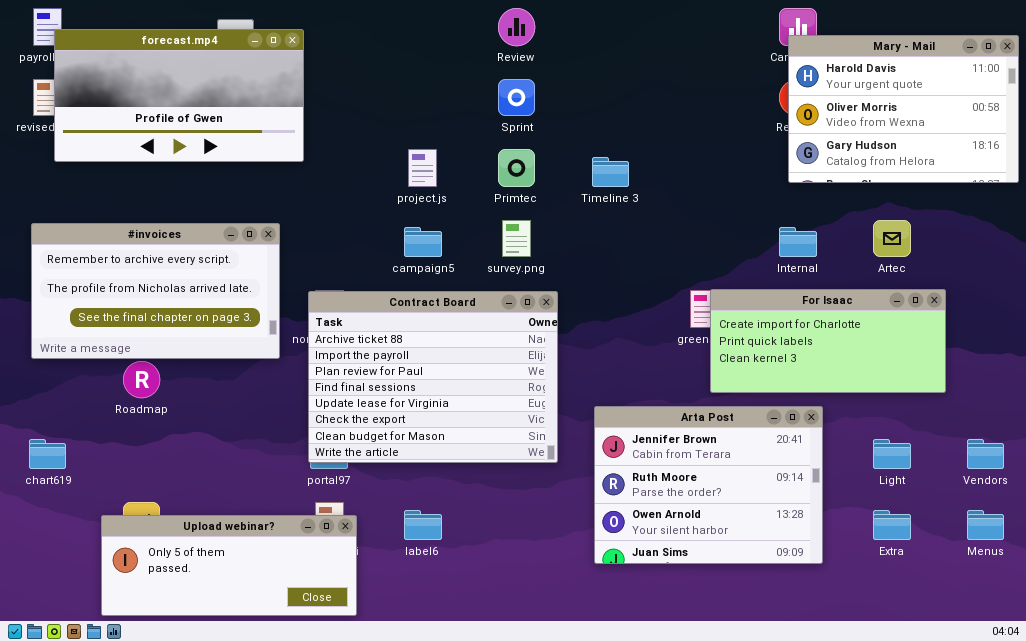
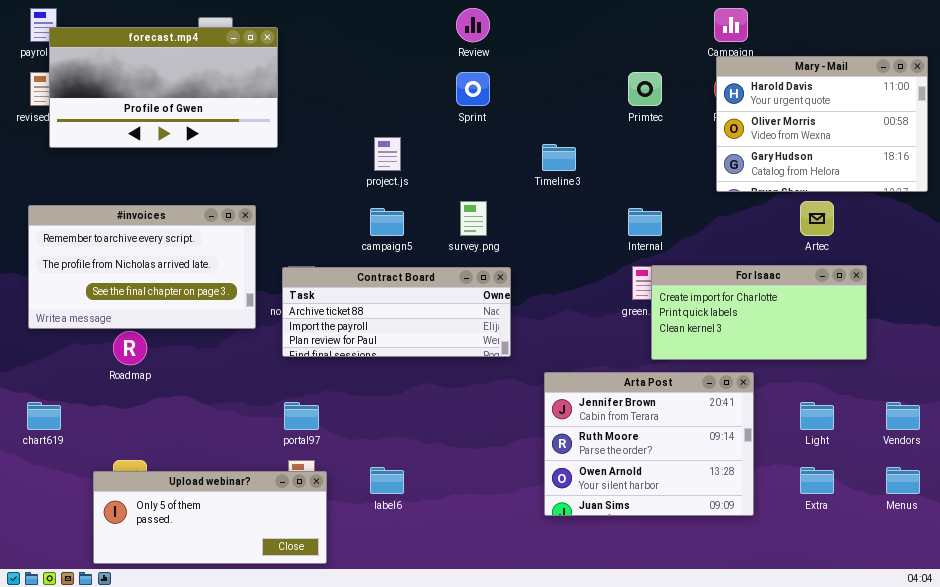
Mary - Mail: [788,35,1019,183] -> [716,56,928,192], moved
Primtec: [498,149,535,187] -> [628,72,662,106], moved
Internal: [779,227,817,257] -> [628,208,662,236], moved
Contract Board: [308,291,558,463] -> [282,267,511,357], resized

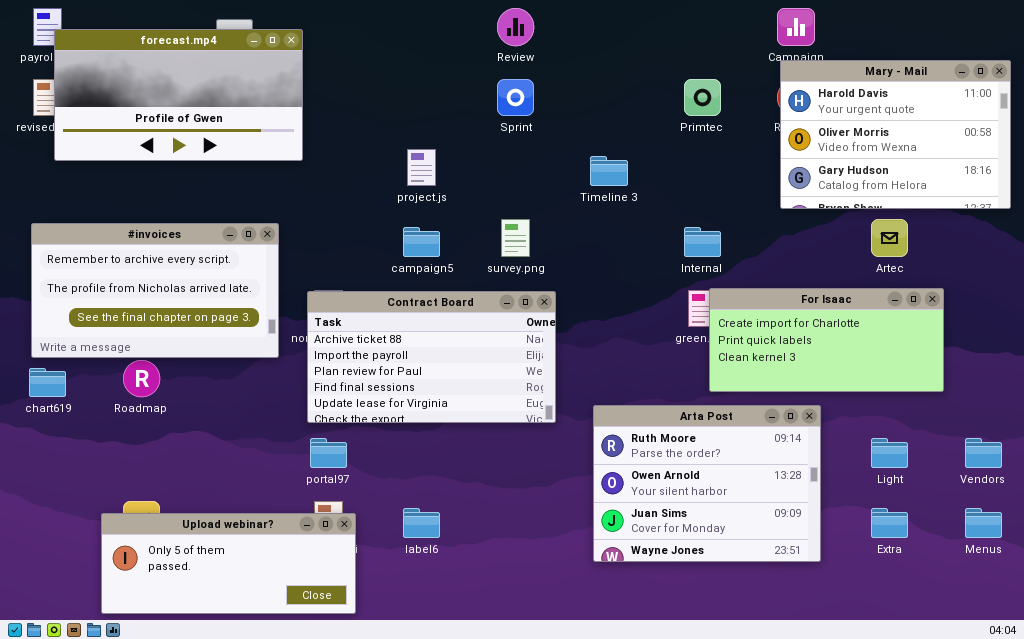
Contract Board: [282,267,511,357] -> [307,291,556,423], resized
Arta Post: [544,372,754,516] -> [593,405,821,562], scrolled down 1 row
chart619: [27,402,61,430] -> [29,368,66,397], moved

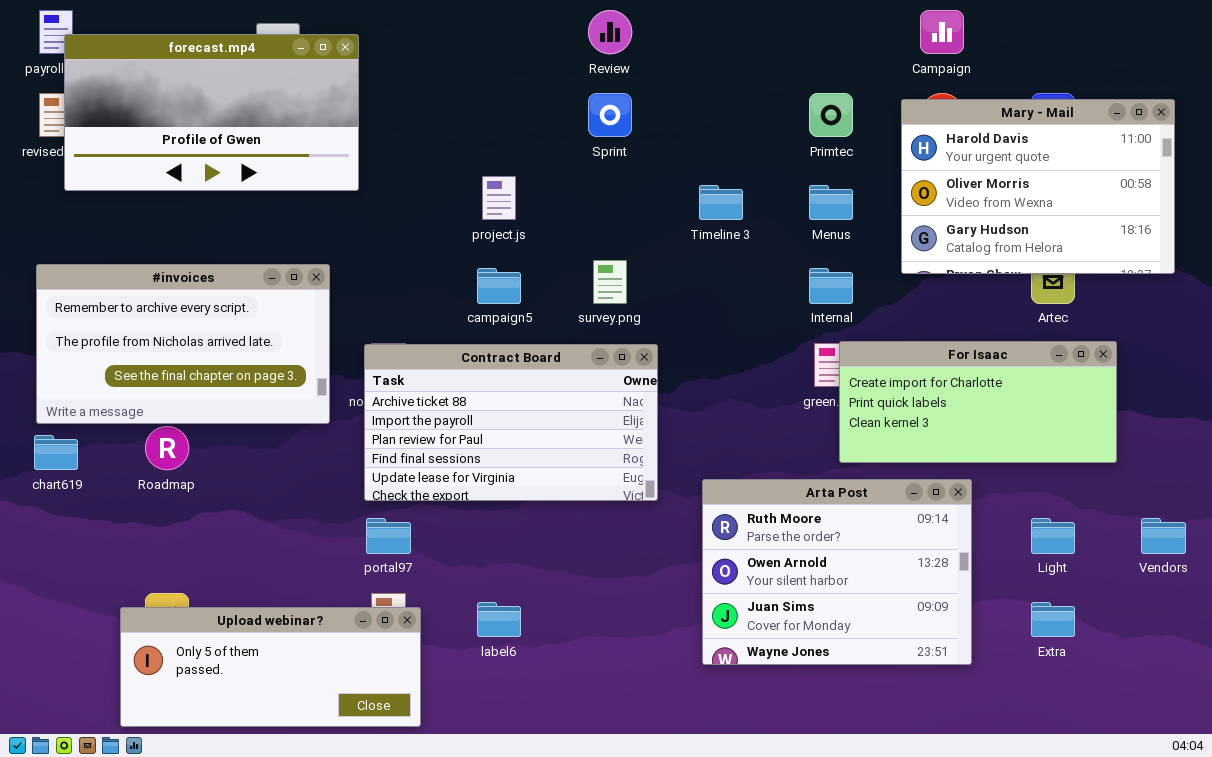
Mary - Mail: [780,60,1011,209] -> [901,99,1175,274], moved
Menus: [965,508,1002,538] -> [809,185,853,220], moved

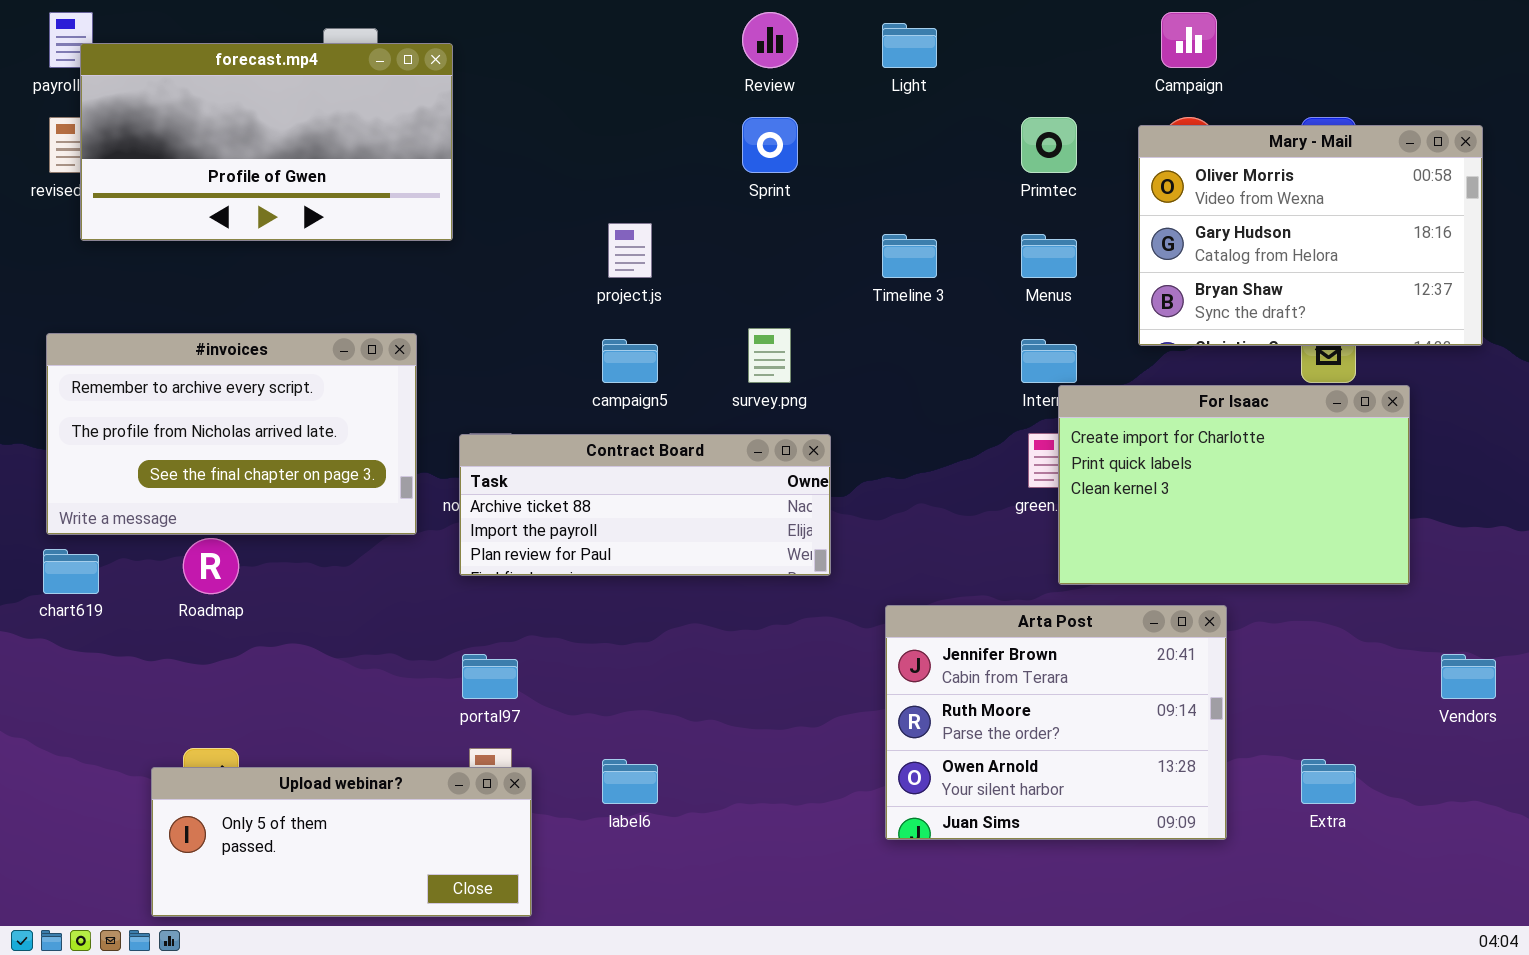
Mary - Mail: [901,99,1175,274] -> [1138,125,1483,346], scrolled down 1 row
For Isaac: [839,341,1117,463] -> [1058,385,1410,585], resized
Contract Board: [364,344,658,501] -> [459,434,831,576], resized
Arta Post: [702,479,972,665] -> [885,605,1227,840], scrolled up 1 row
Light: [1031,518,1075,554] -> [882,23,937,68], moved

